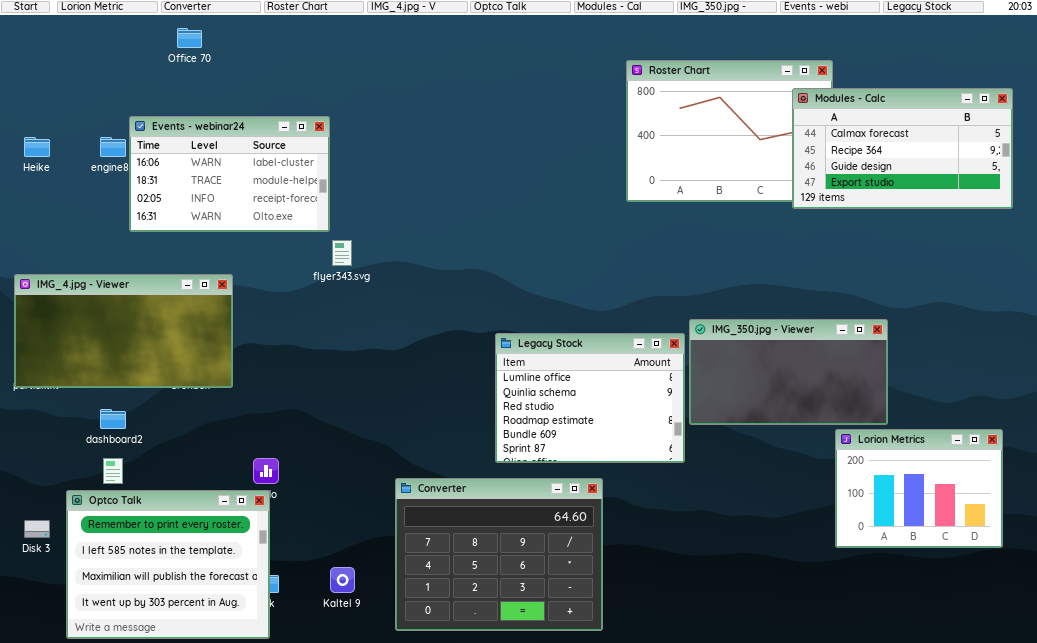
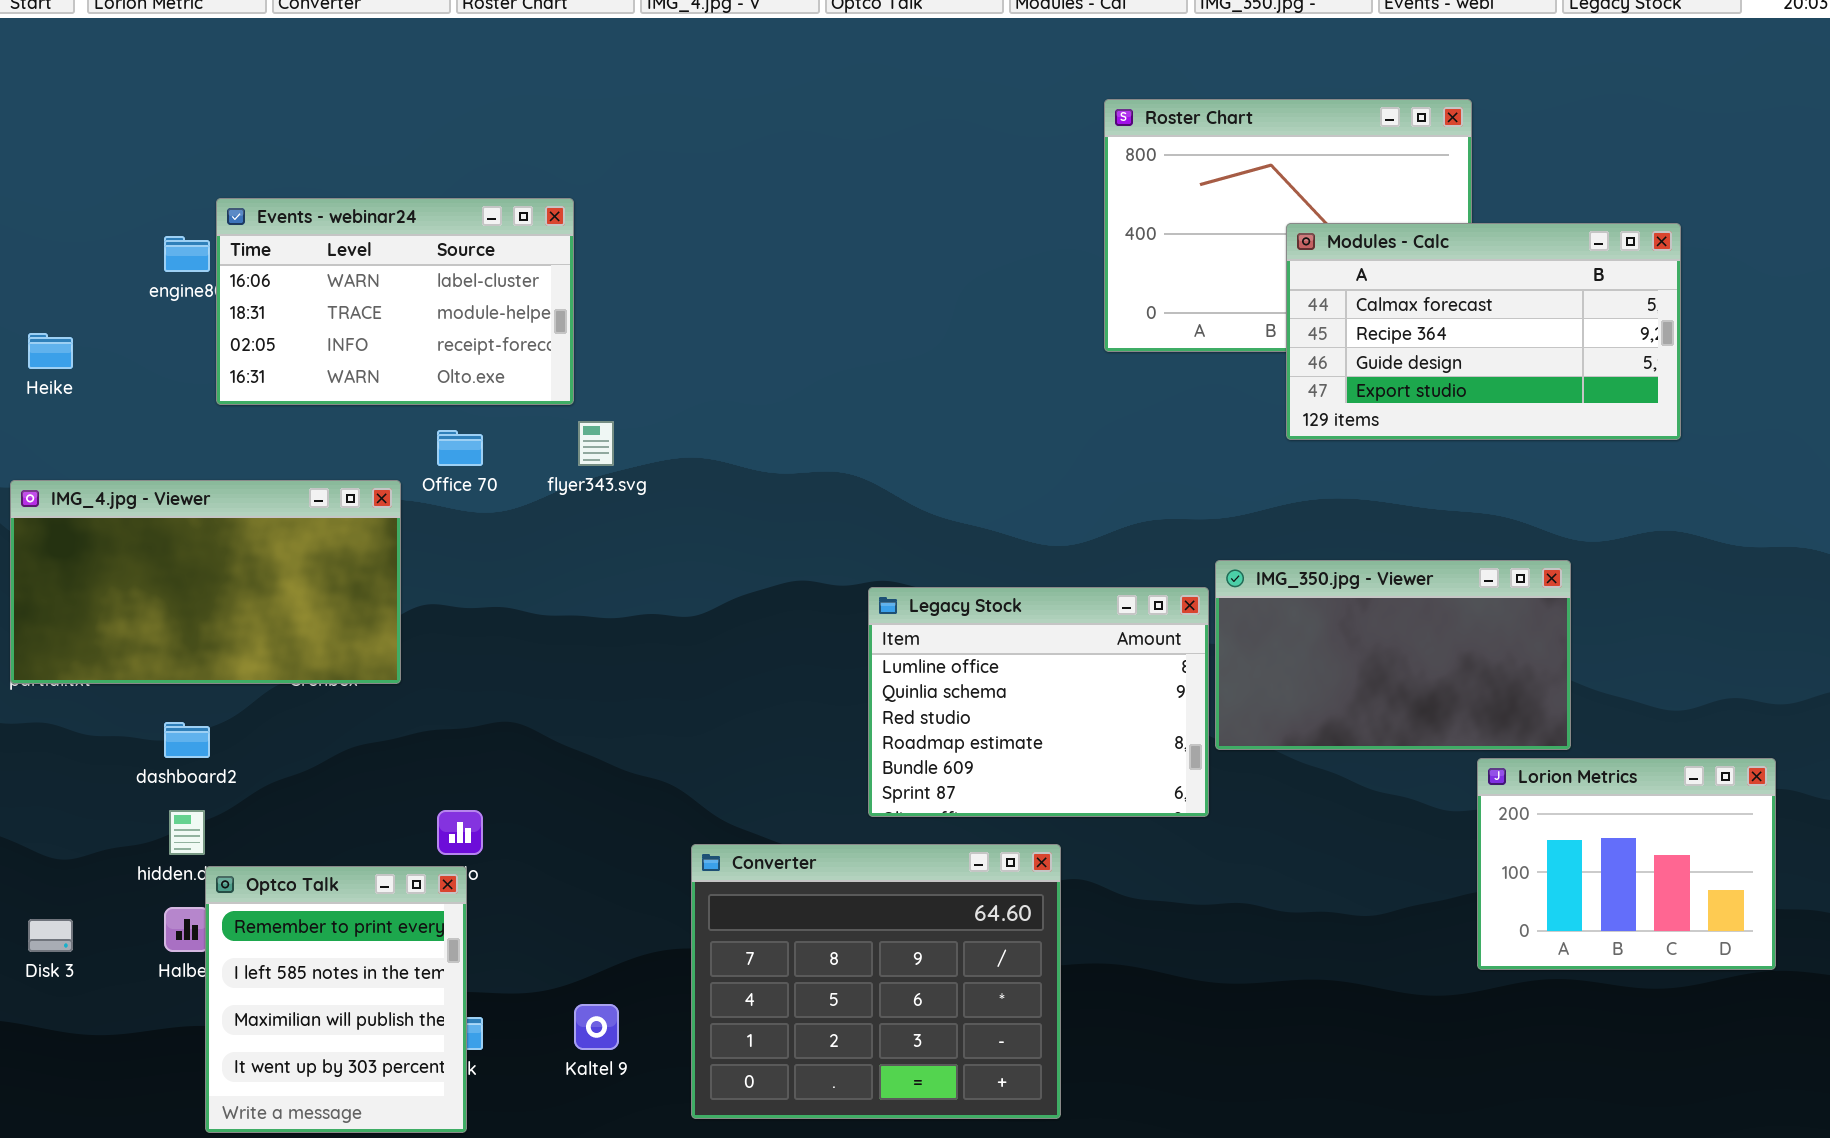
Office 70: [177,28,202,48] -> [437,430,483,466], moved
Modules - Calc: [792,88,1013,209] -> [1286,223,1681,440], moved
Heike: [24,137,50,157] -> [28,333,73,369], moved
Optco Talk: [66,490,270,639] -> [205,866,467,1133], resized

